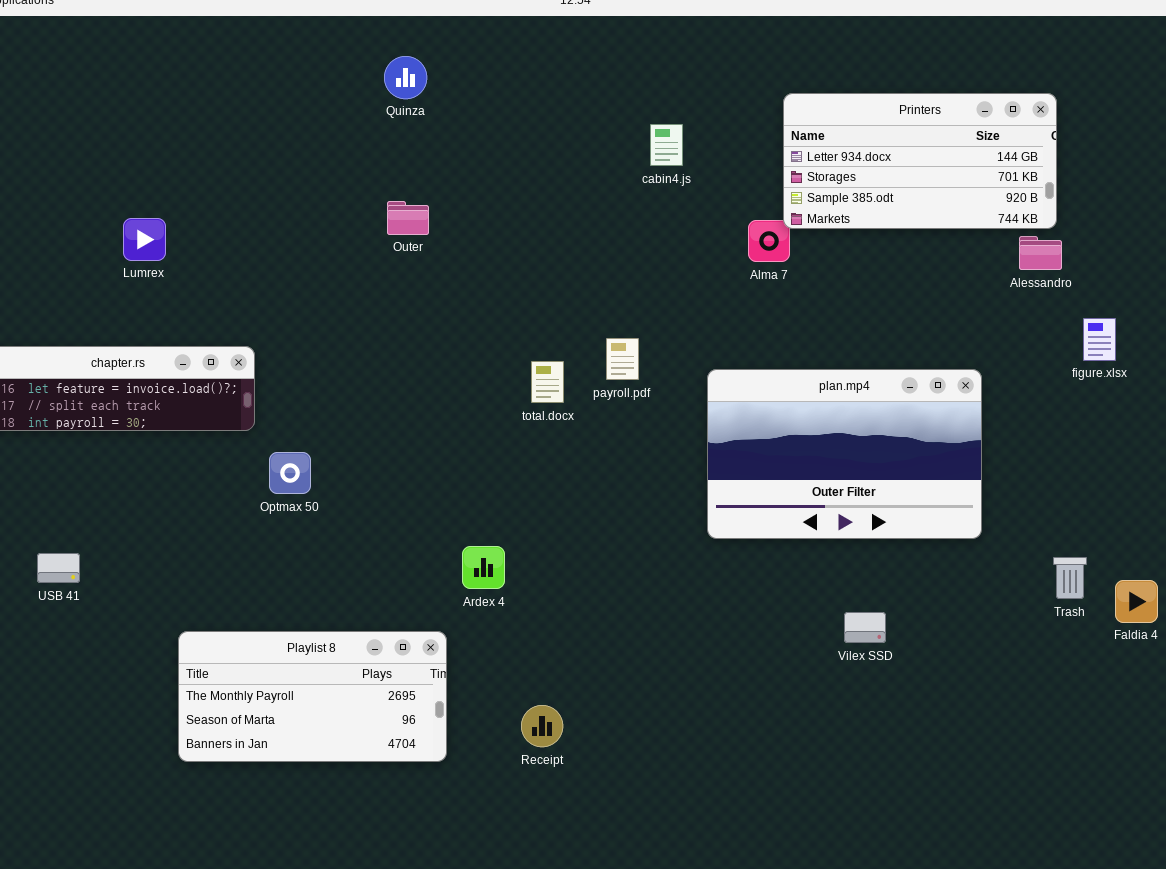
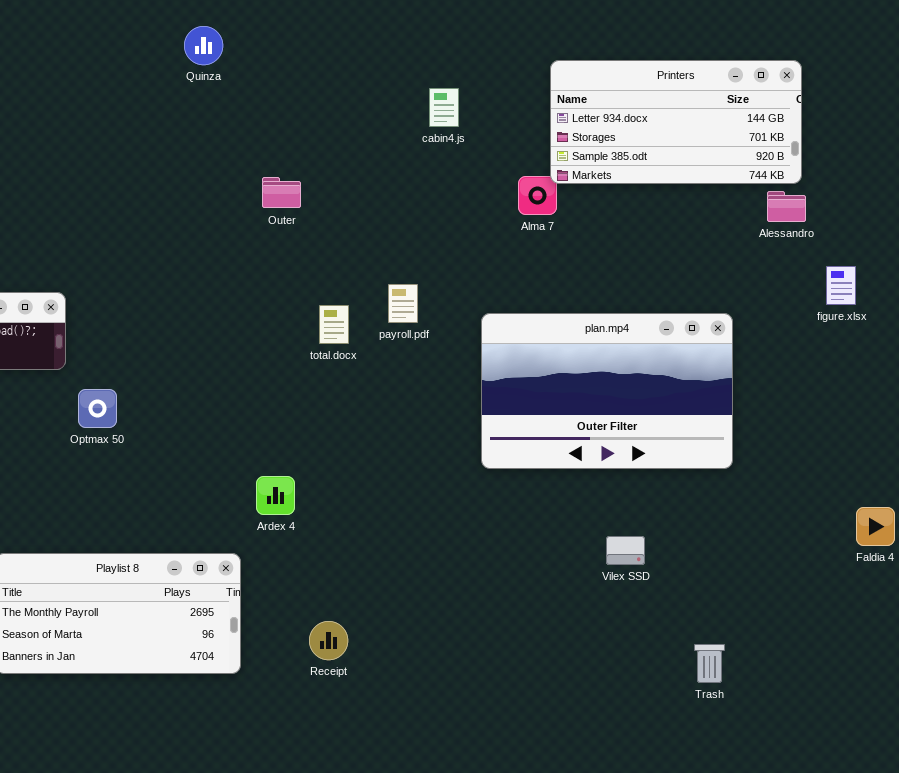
Outer: [387,201,429,235] -> [262,177,301,208], moved
Trash: [1053,557,1087,599] -> [694,644,725,683], moved

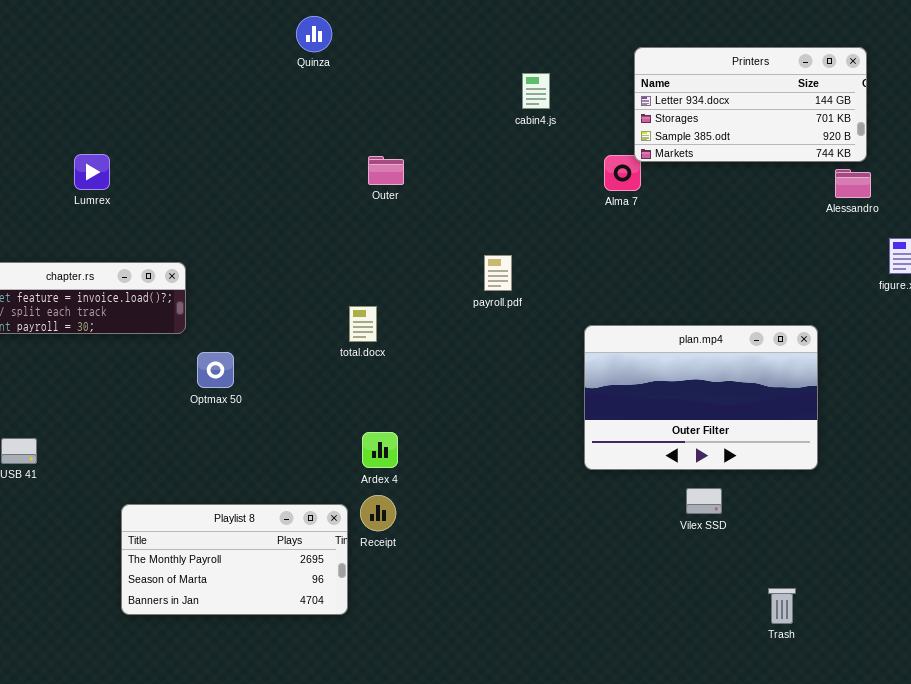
total.docx: [319,305,349,344] -> [349,306,377,342], moved
plan.mp4: [481,313,733,469] -> [584,325,818,470], moved
Receipt: [309,621,348,660] -> [360,495,396,531], moved

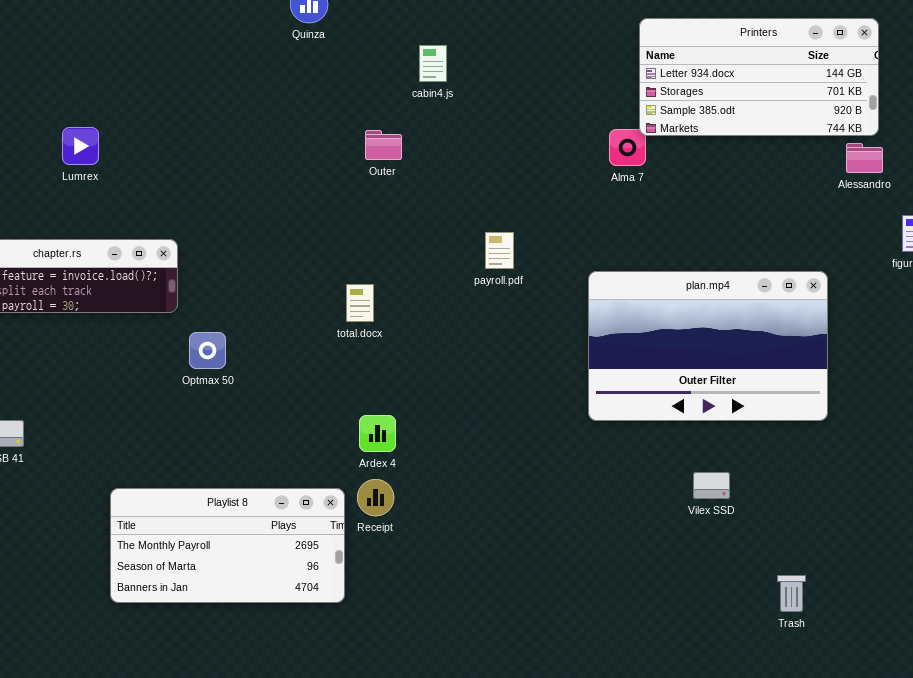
cabin4.js: [522,73,550,109] -> [419,45,447,82], moved
plan.mp4: [584,325,818,470] -> [588,271,828,421], moved

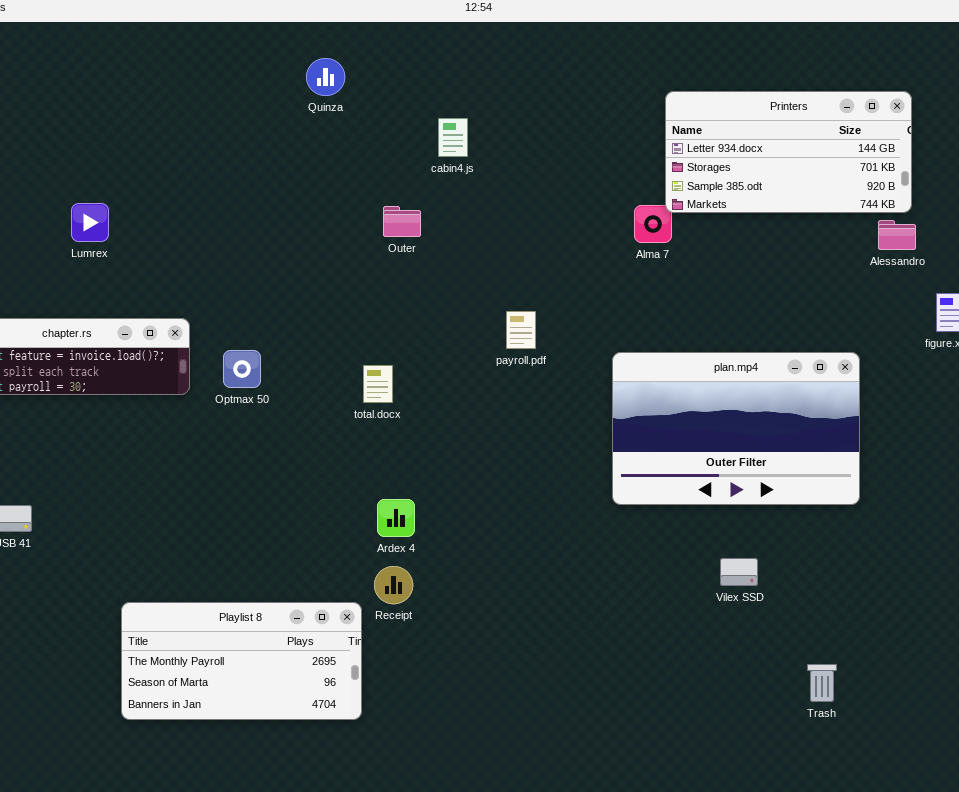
Optmax 50: [189,332,226,369] -> [223,350,261,388], moved
Playlist 8: [110,488,345,603] -> [121,602,362,720], moved

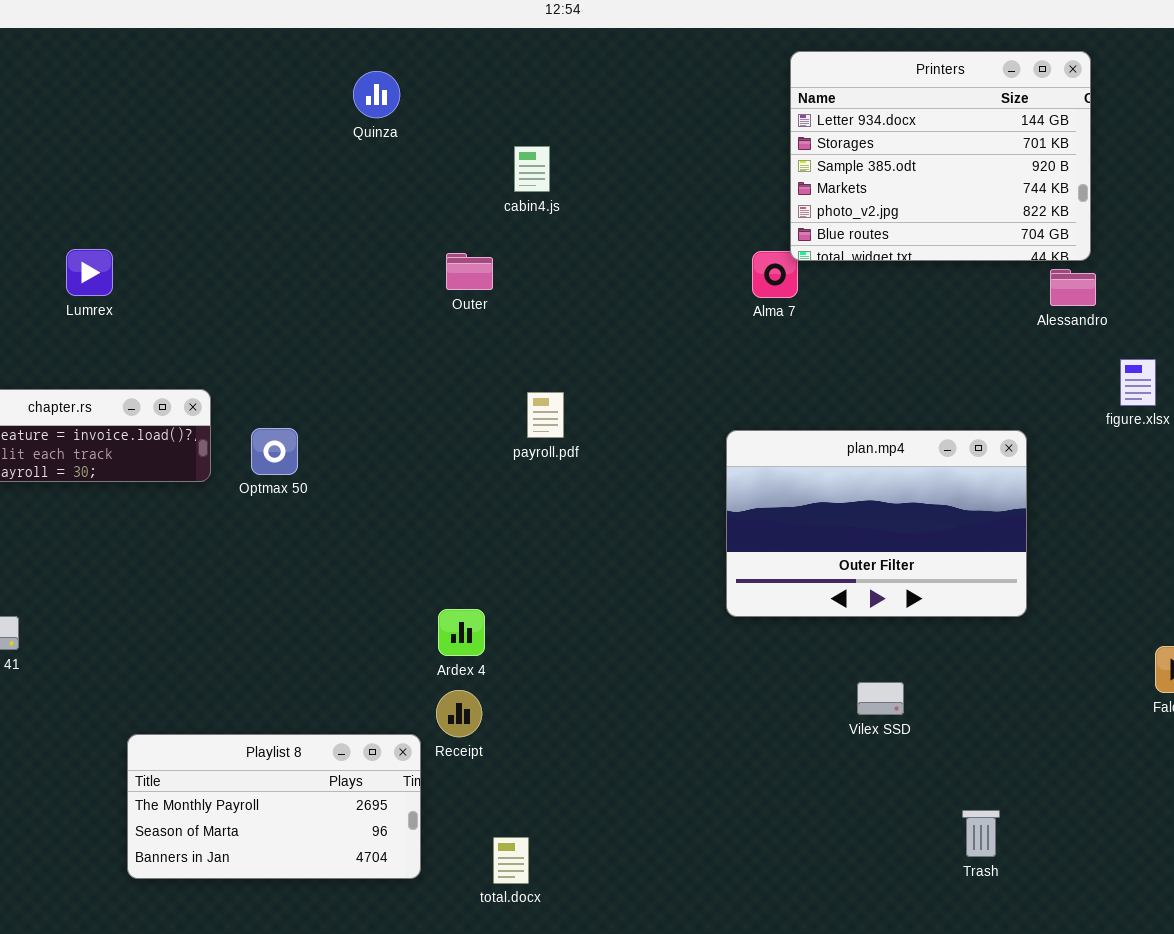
Printers: [665,91,912,213] -> [790,51,1091,261], resized
payroll.pdf: [506,311,536,349] -> [527,392,564,438], moved
total.docx: [363,365,393,403] -> [493,837,529,884], moved

